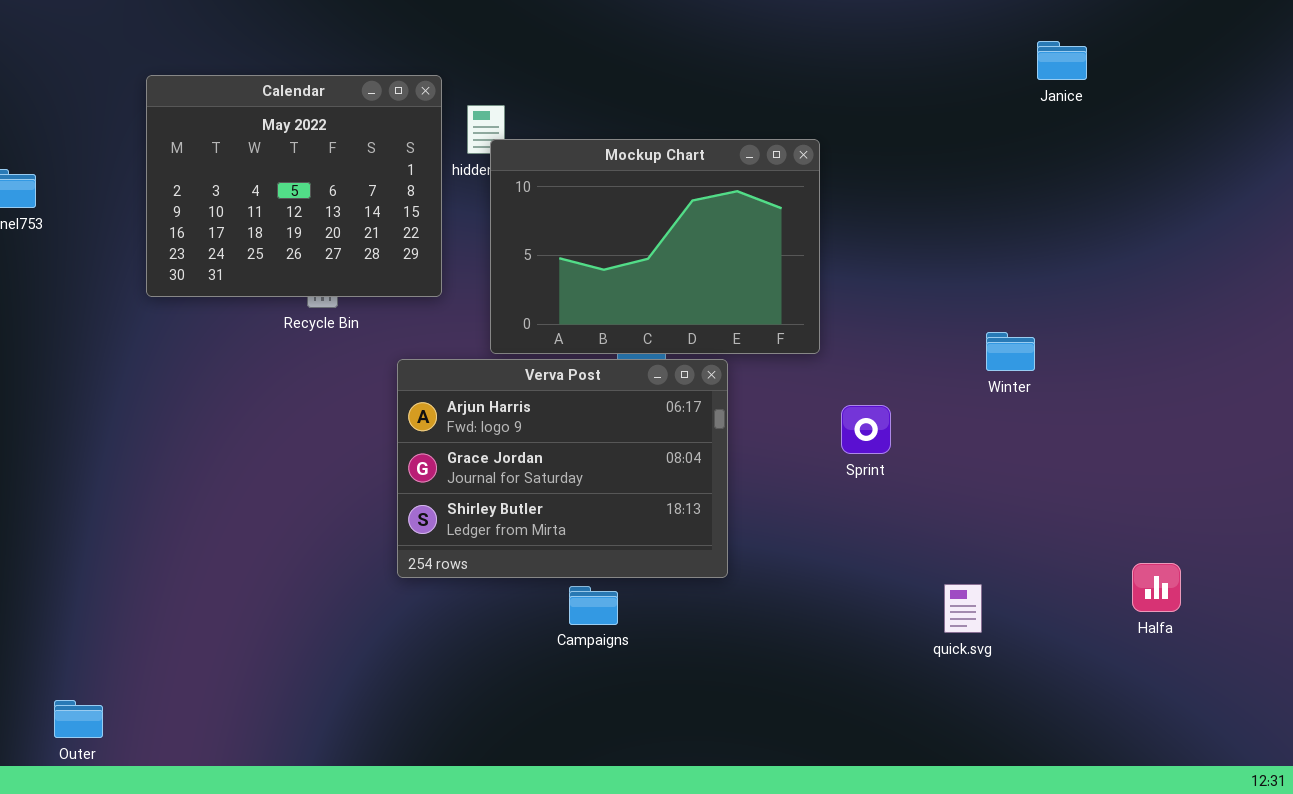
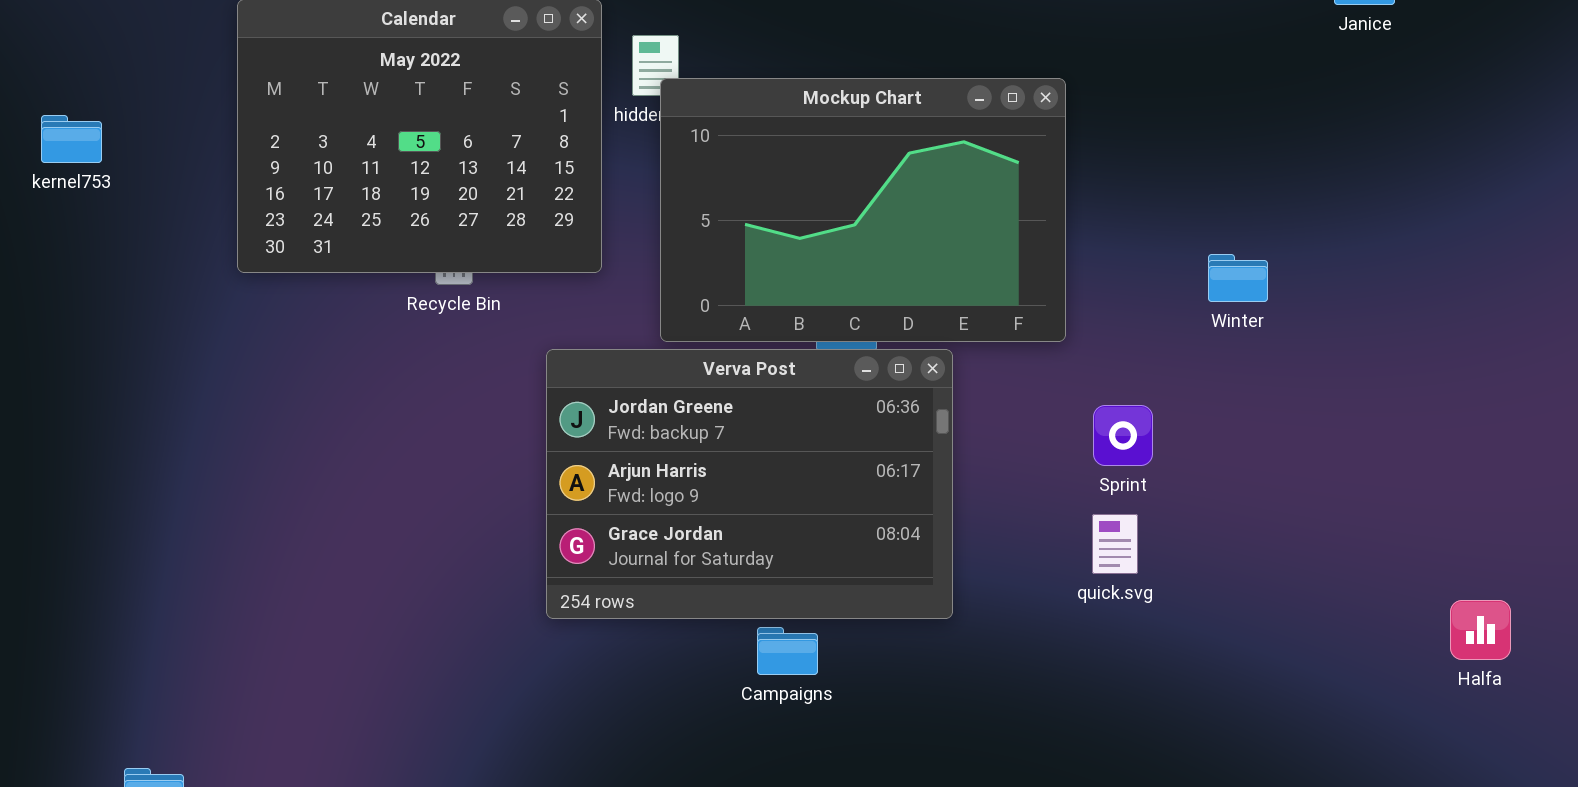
Winter: [986,332,1035,371] -> [1208,254,1268,302], moved
Verva Post: [397,359,728,578] -> [546,349,953,619], scrolled up 1 row
quick.svg: [944,584,982,633] -> [1092,514,1138,574], moved

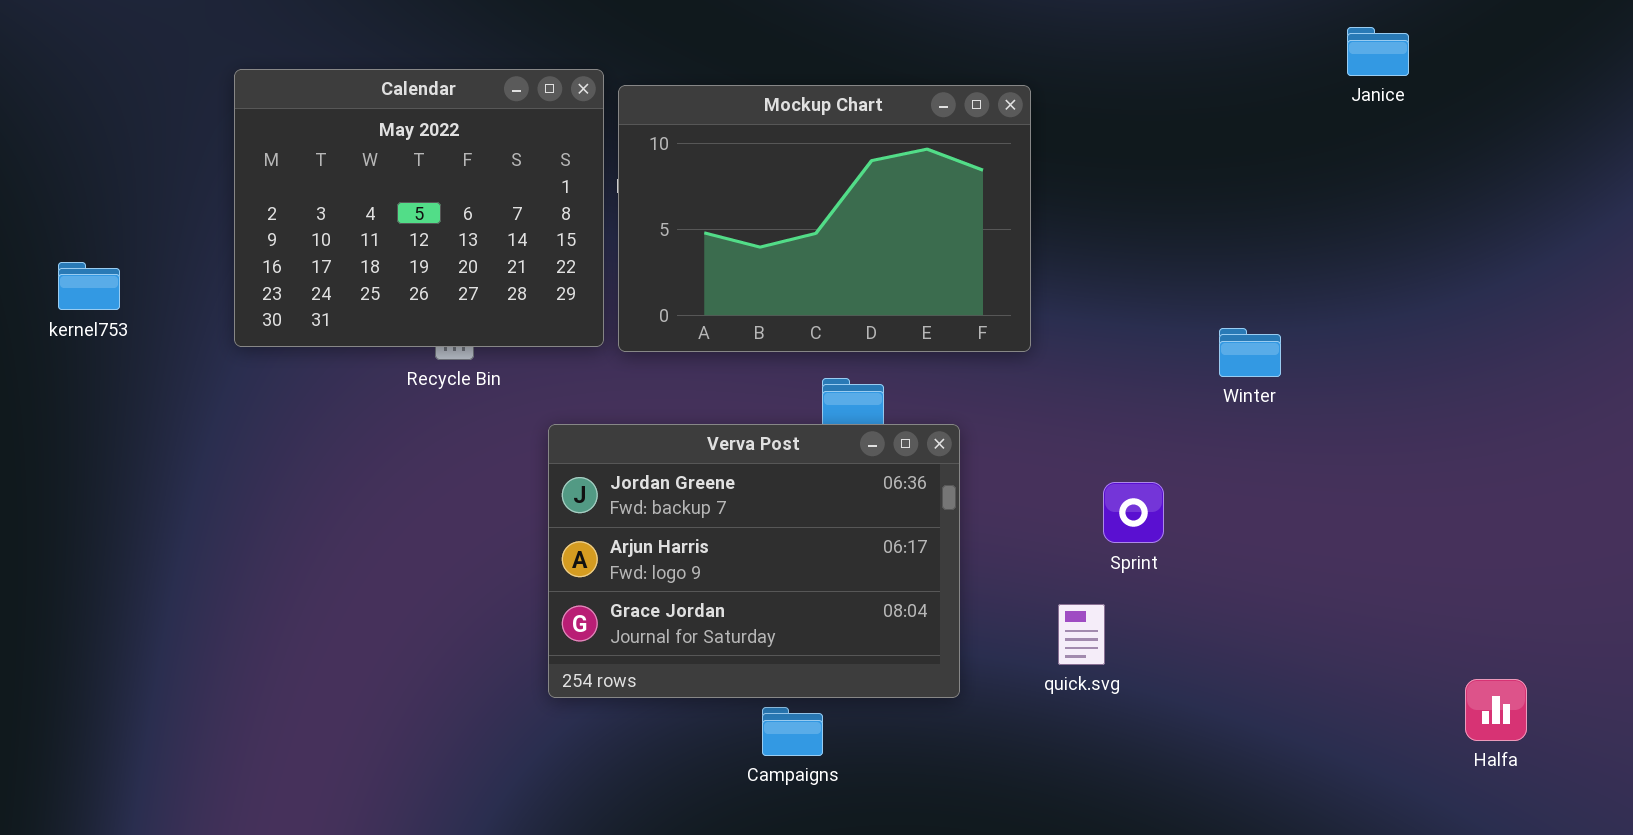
Mockup Chart: [660,78,1066,342] -> [618,85,1031,352], moved
kernel753: [41,115,102,163] -> [58,262,120,310], moved
quick.svg: [1092,514,1138,574] -> [1058,604,1105,665], moved

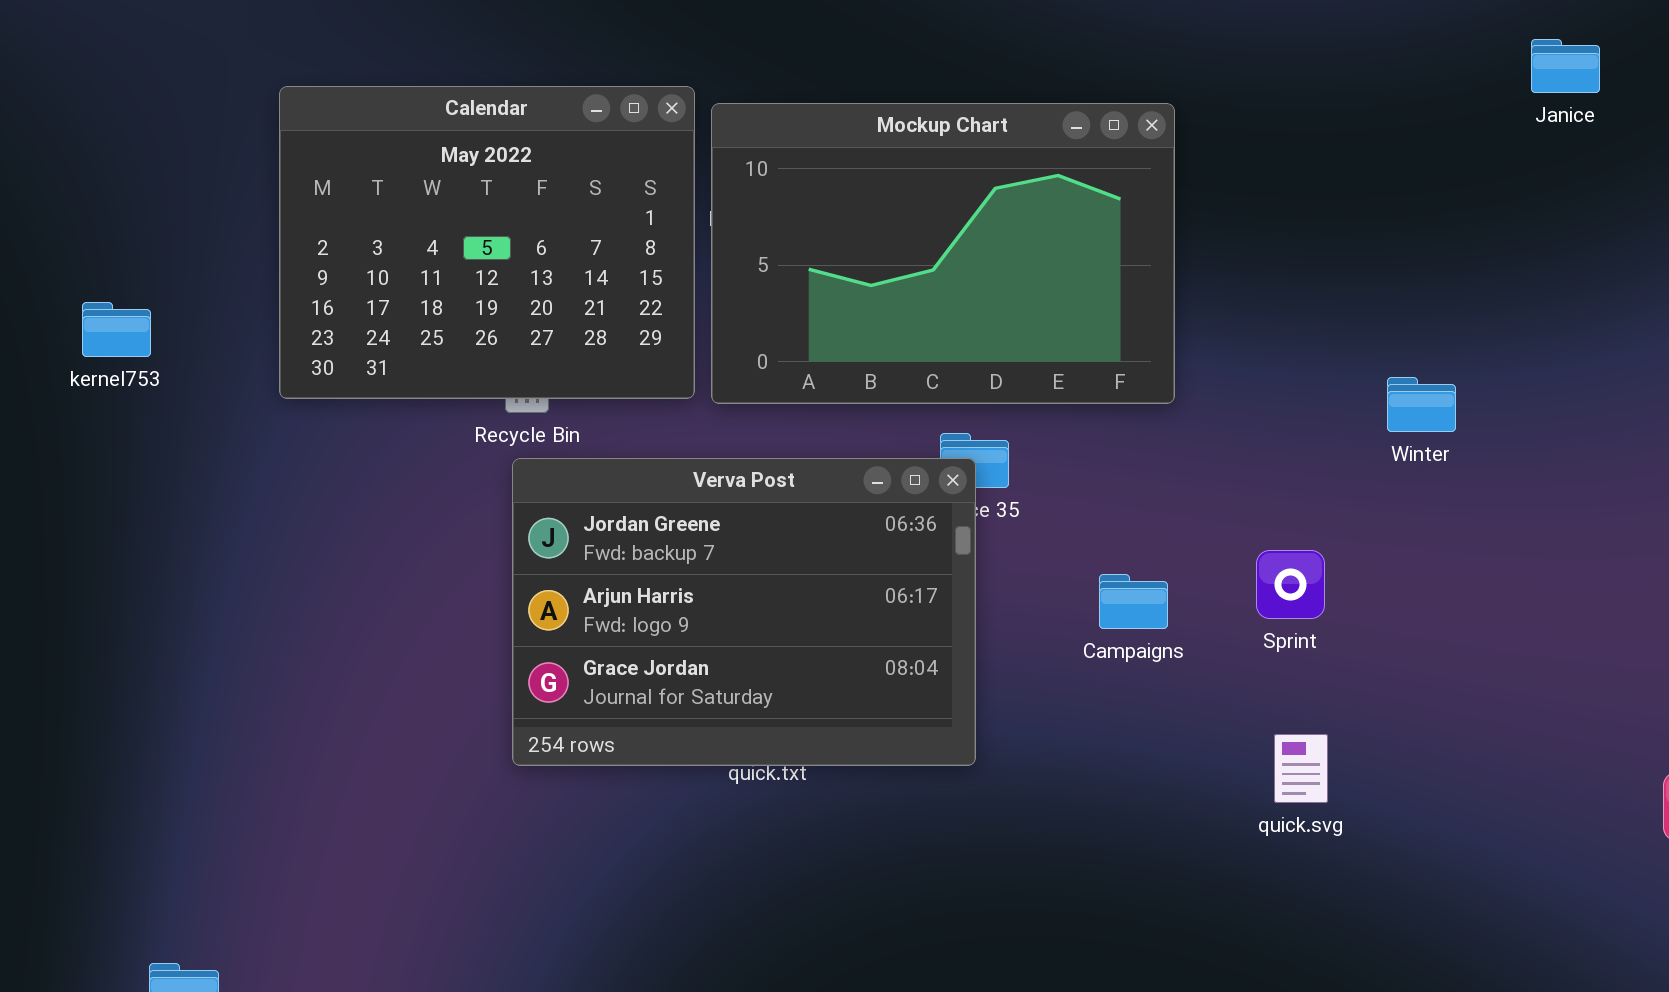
Verva Post: [548,424,960,698] -> [512,458,976,766], moved
quick.svg: [1058,604,1105,665] -> [1274,734,1328,803], moved
Campaigns: [762,707,823,756] -> [1099,574,1168,629], moved

